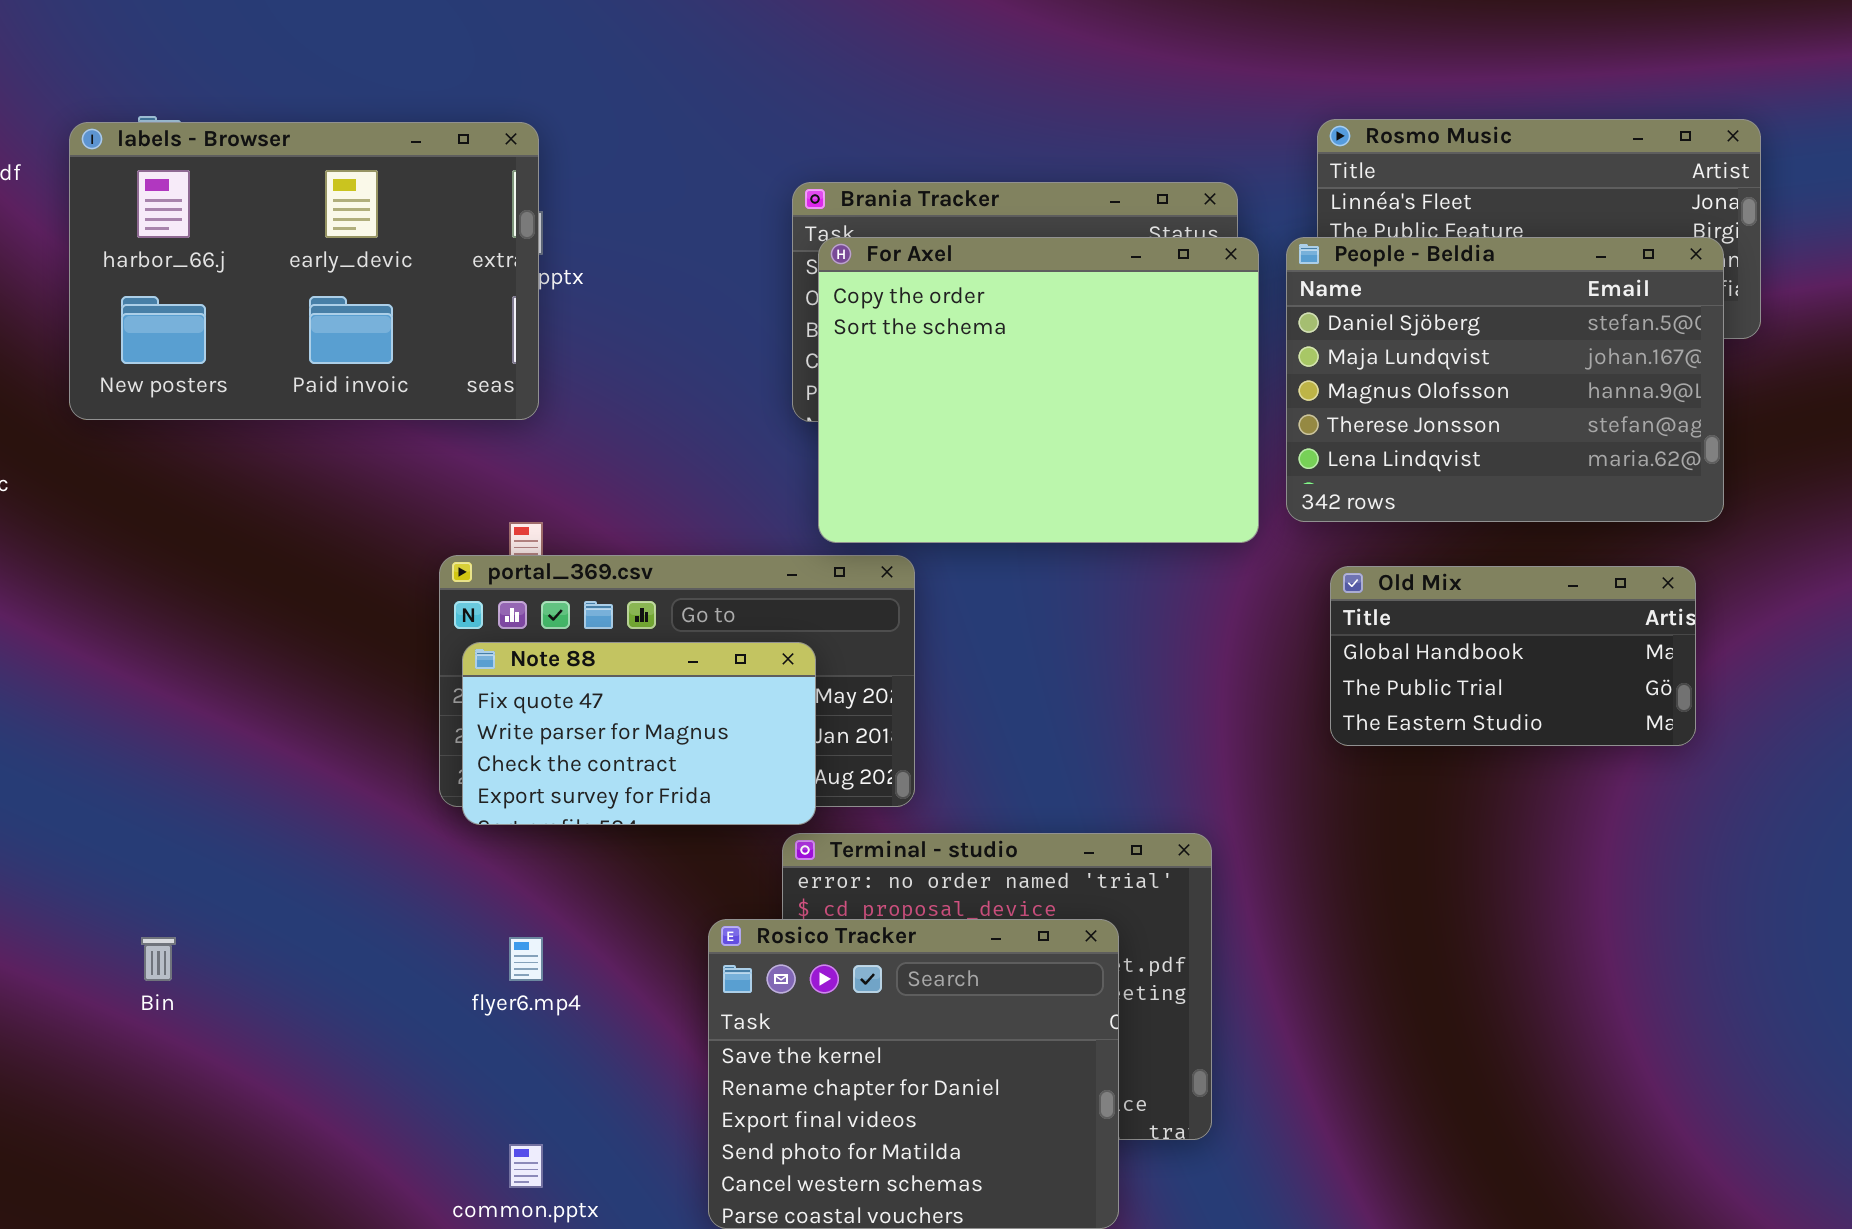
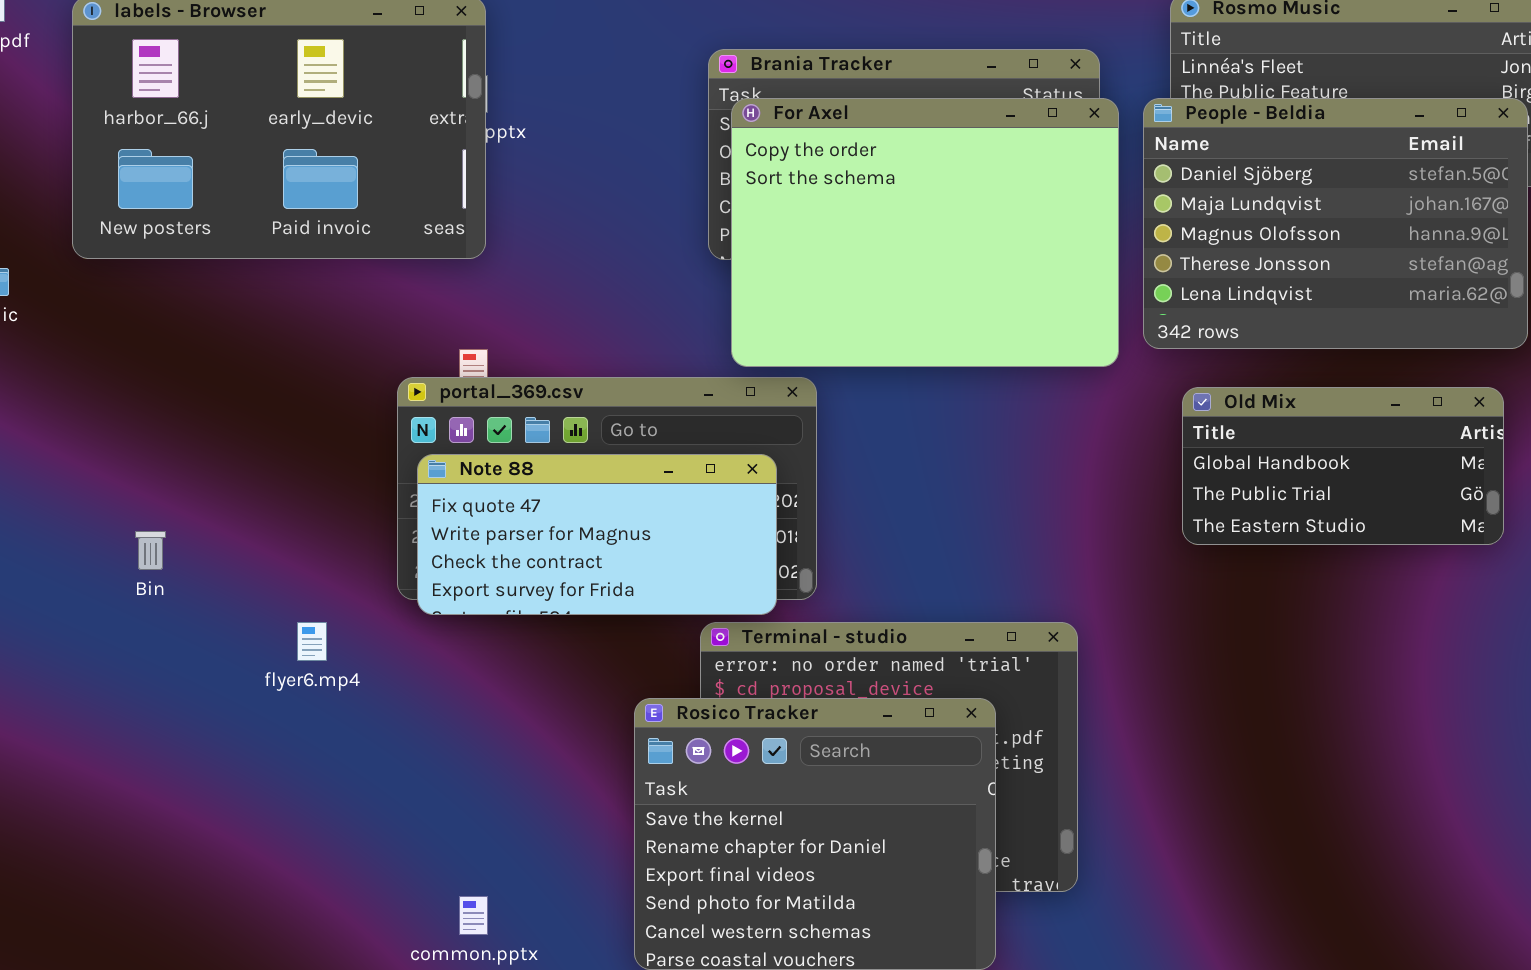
Note 88: [462,642,816,825] -> [417,454,777,615], resized
Bin: [141,937,176,981] -> [135,531,166,570], moved
flyer6.mp4: [509,937,543,981] -> [297,622,327,661], moved

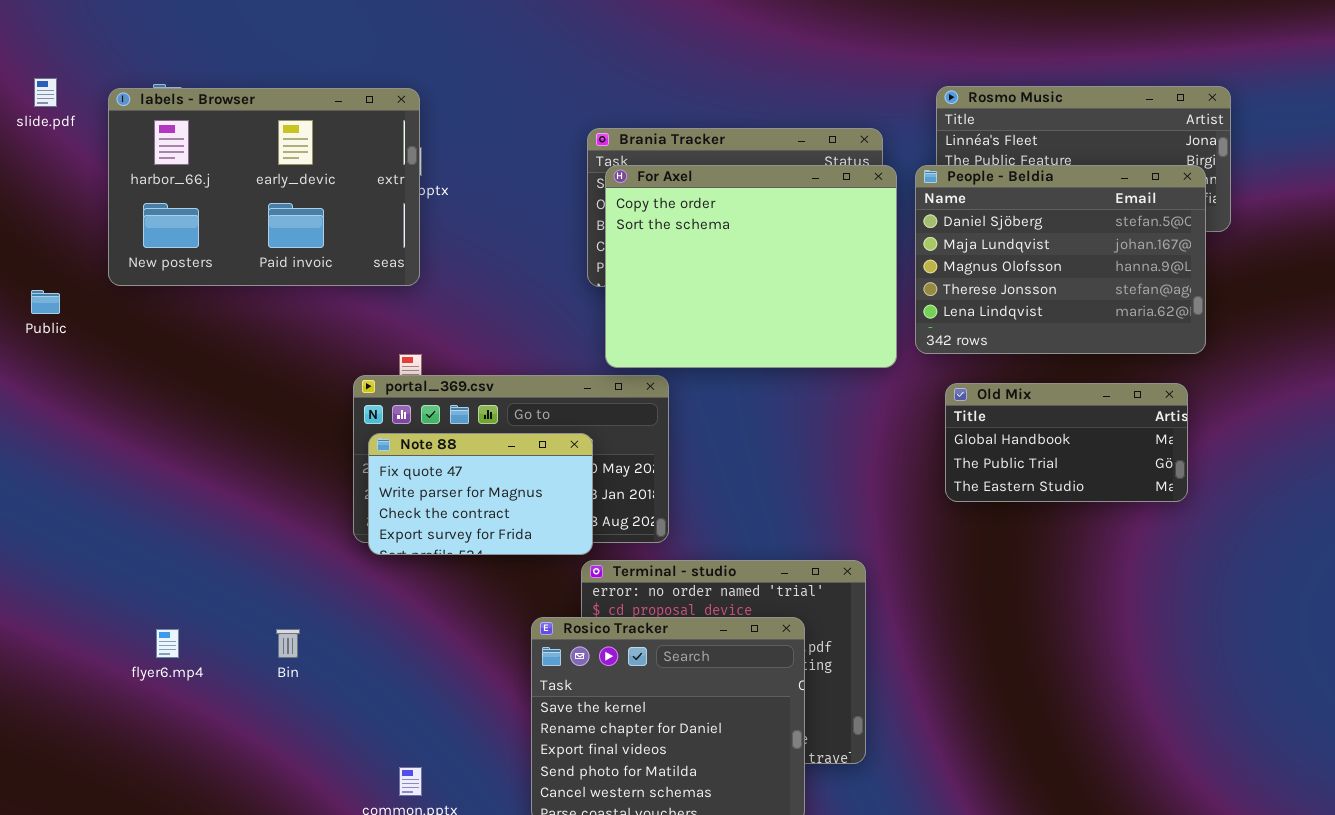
Note 88: [417,454,777,615] -> [368,433,593,555], resized
Bin: [135,531,166,570] -> [276,629,300,658], moved
flyer6.mp4: [297,622,327,661] -> [156,629,179,658], moved

